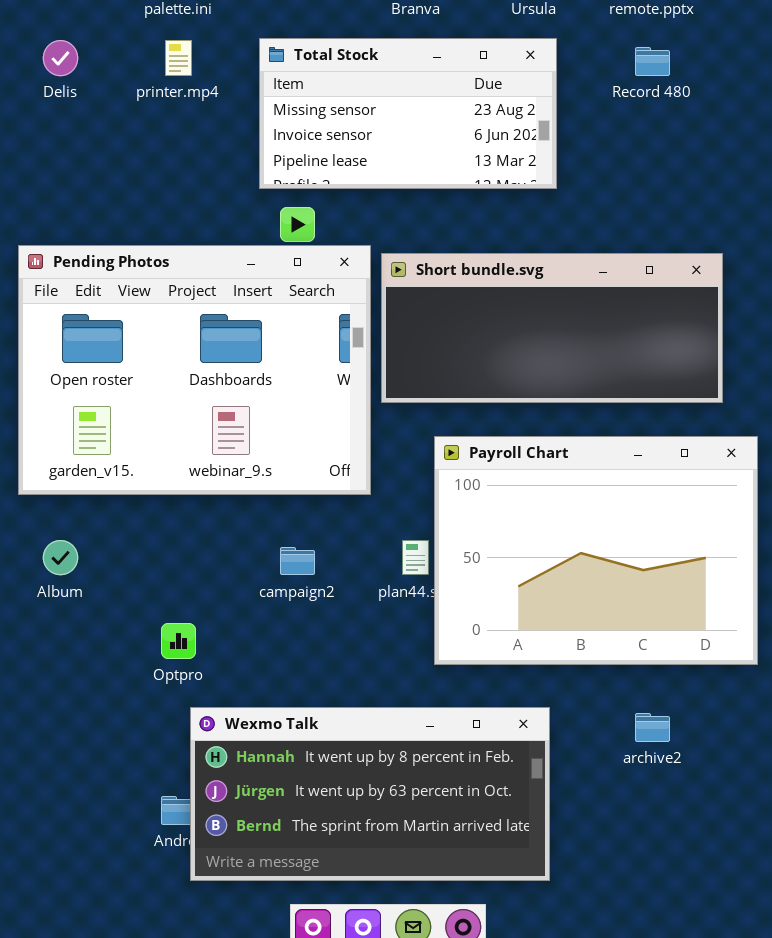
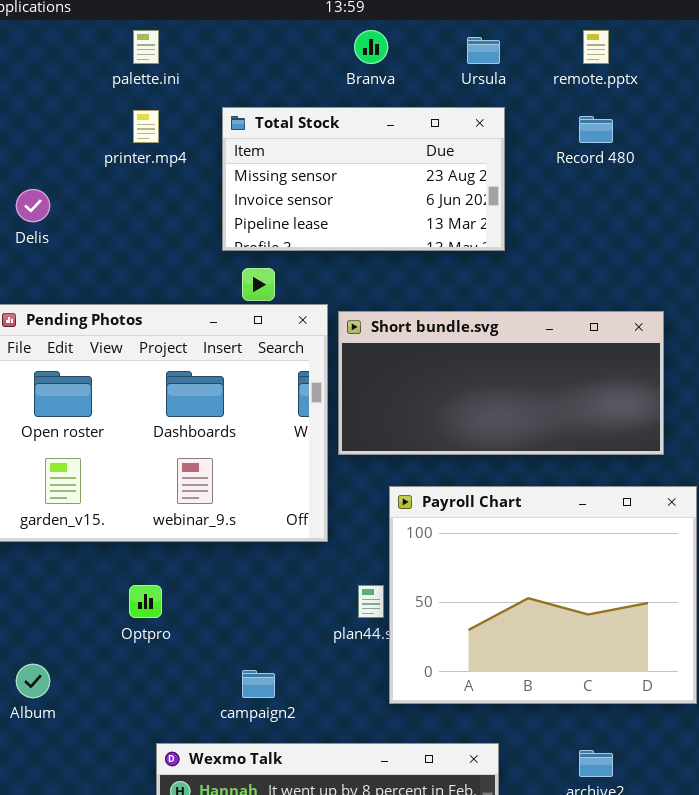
Delis: [43,40,78,76] -> [16,189,50,222], moved
Album: [43,540,78,575] -> [16,664,50,698], moved
campaign2: [280,547,315,575] -> [242,670,275,698], moved
Optpro: [161,623,196,659] -> [129,585,162,618], moved

